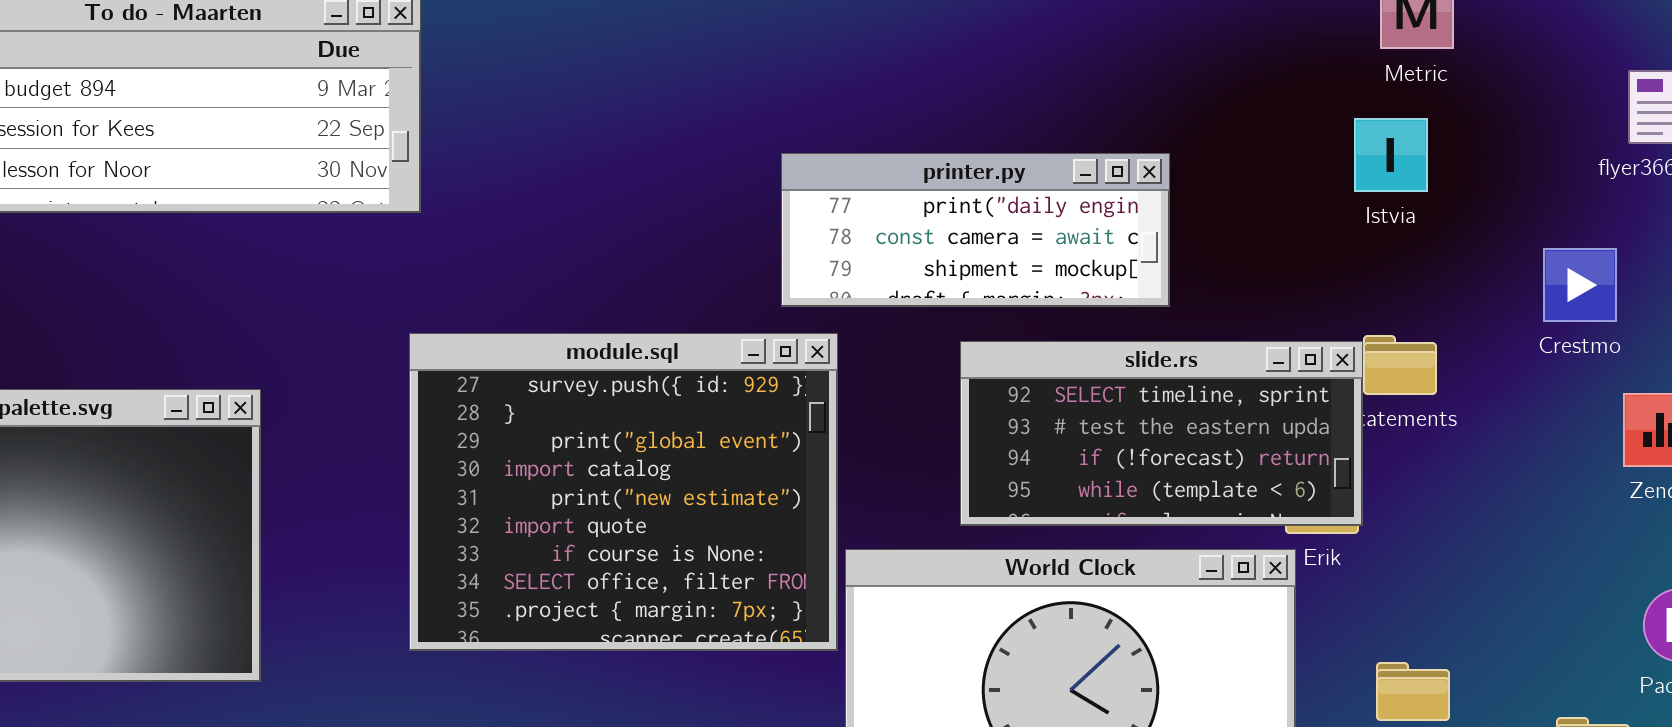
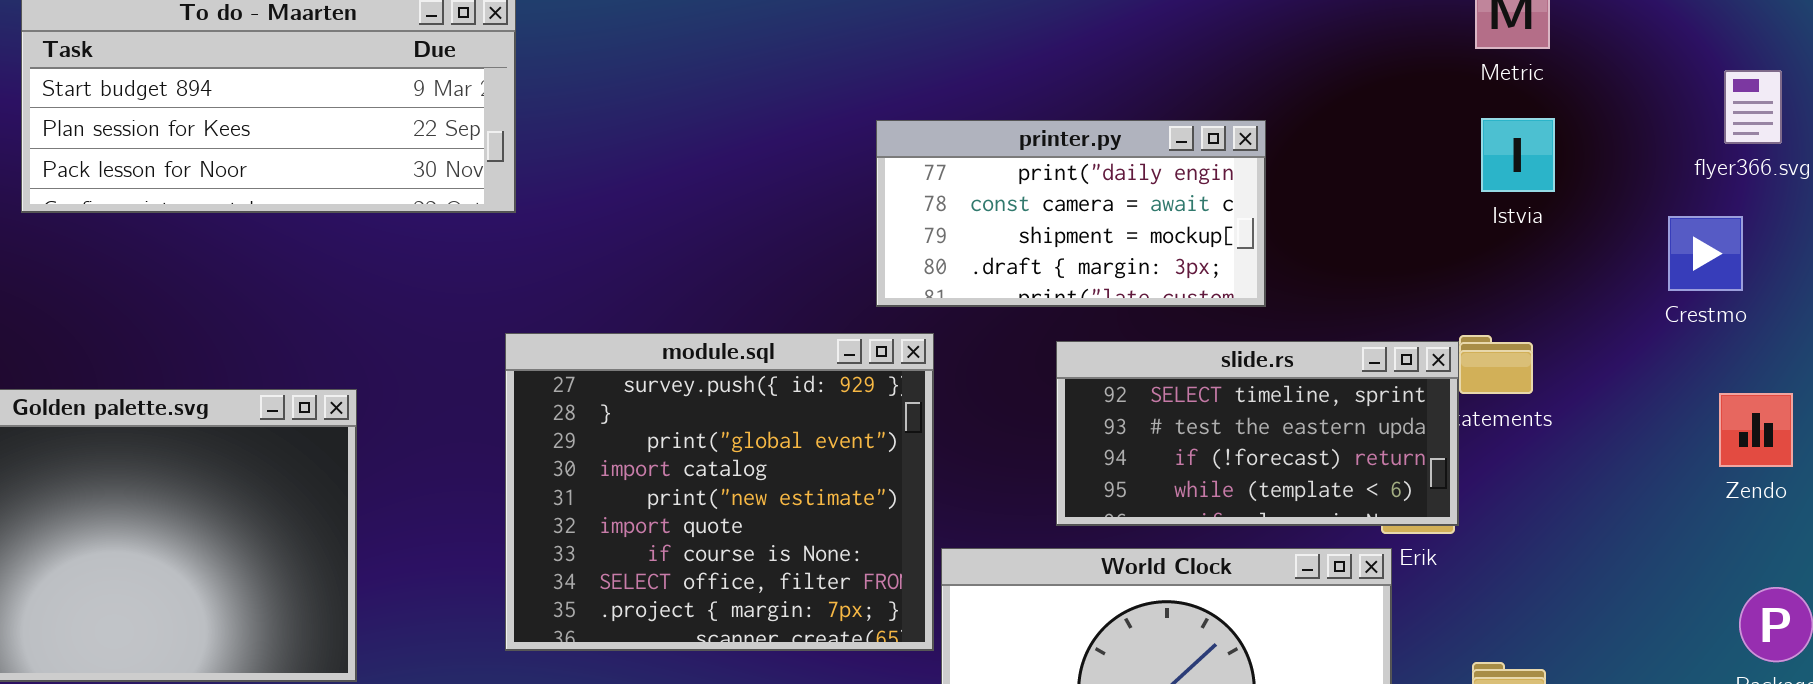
Istvia: [1354,118,1428,192] -> [1481,118,1555,192], moved
printer.py: [781,153,1170,307] -> [876,120,1266,307], resized
Crestmo: [1543,248,1617,322] -> [1668,216,1743,291], moved

